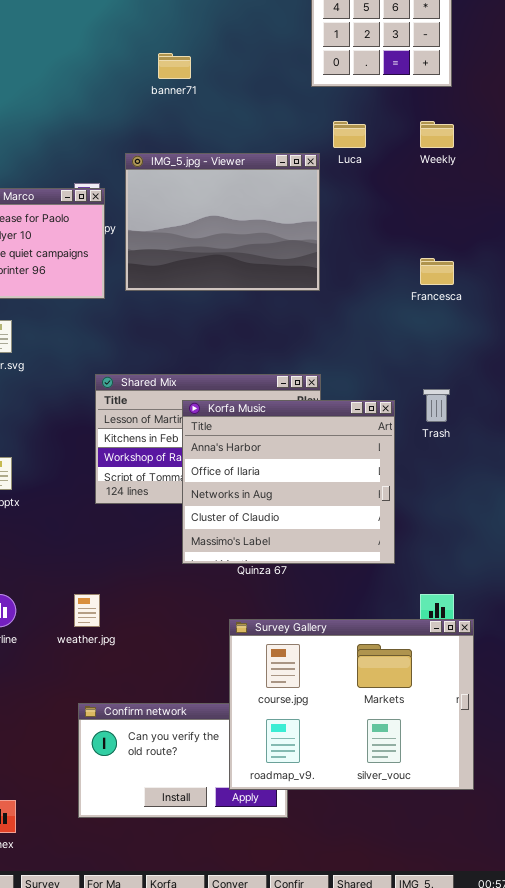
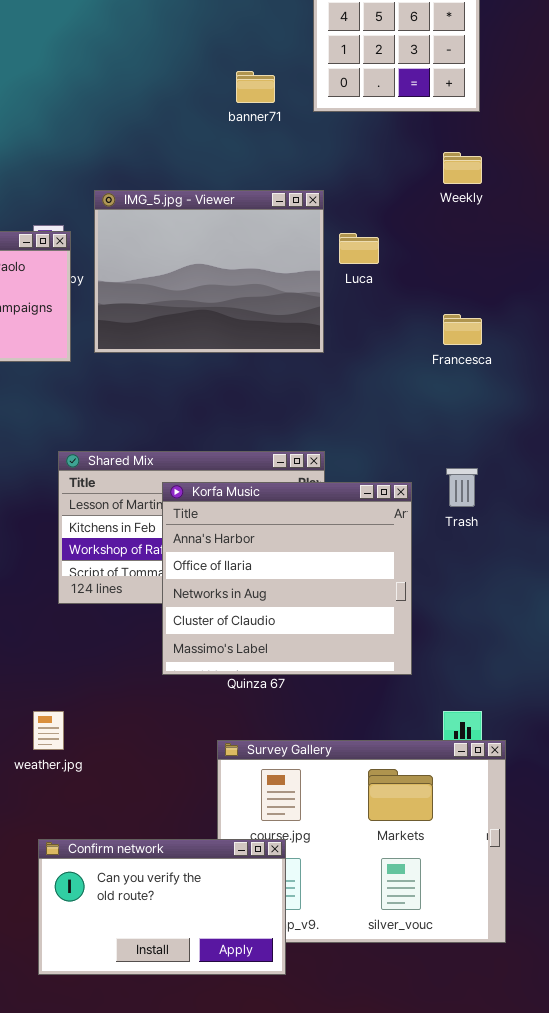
banner71: [158,53,191,79] -> [236,71,275,103], moved
Luca: [333,121,366,148] -> [339,233,379,264], moved
Confirm network: [78,703,288,818] -> [38,839,286,975], raised

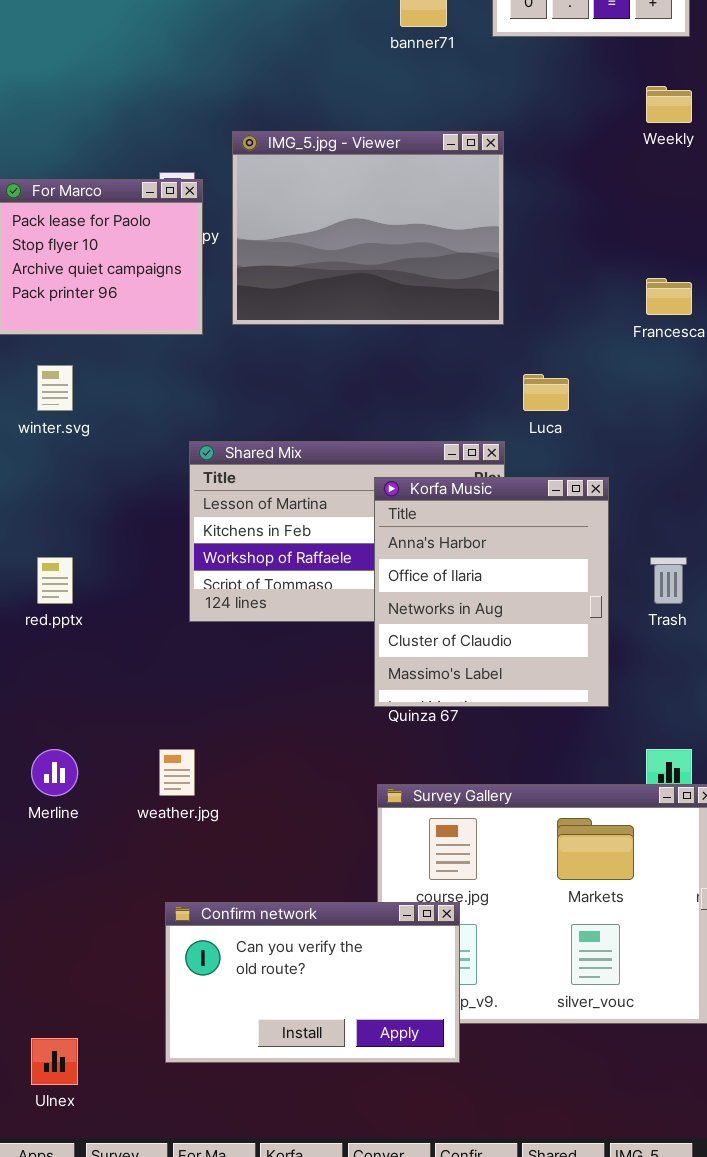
Luca: [339,233,379,264] -> [523,374,569,411], moved
Trash: [446,468,478,507] -> [650,557,687,604], moved
Korfa Music: [162,482,412,675] -> [374,477,609,707], resized

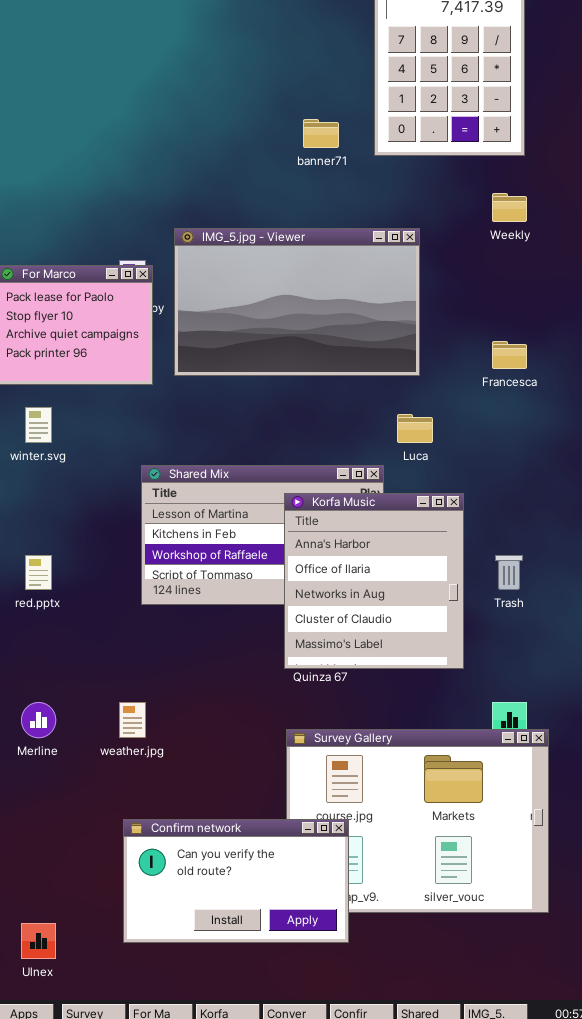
IMG_5.jpg - Viewer: [232,131,504,325] -> [174,228,420,376], resized

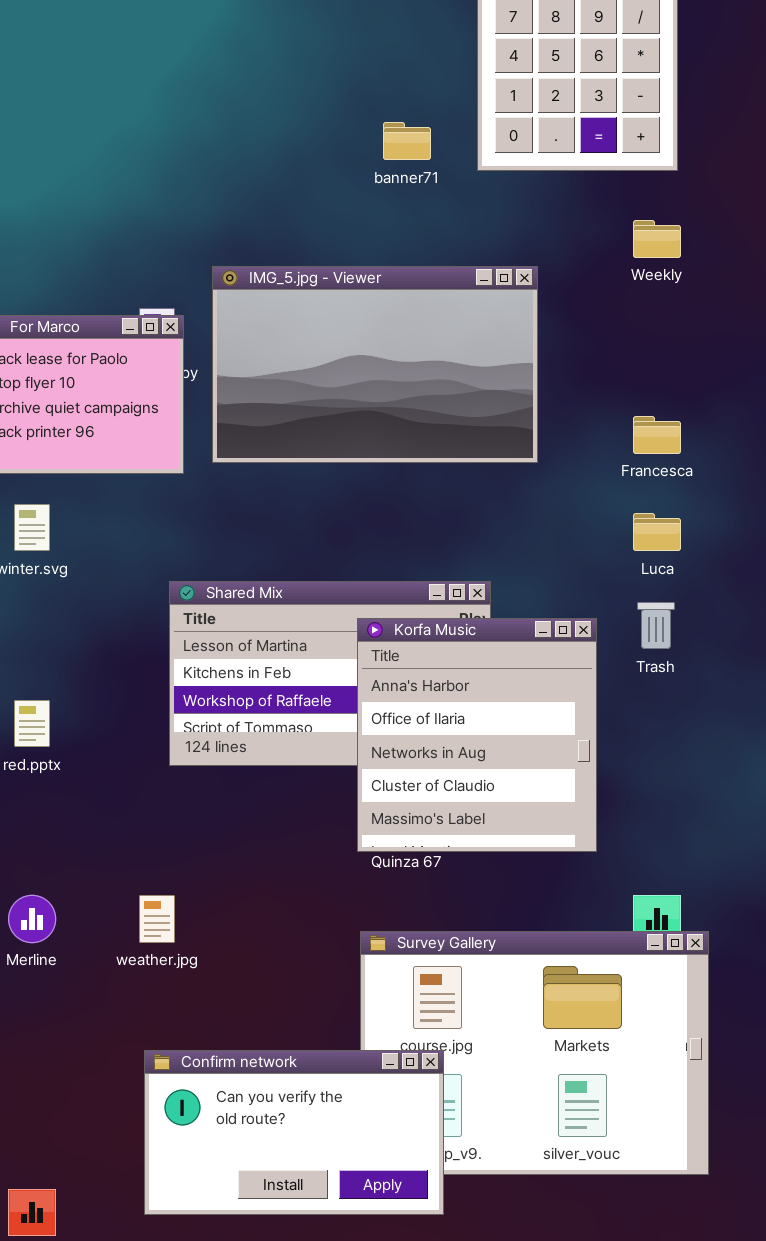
Luca: [397,414,433,443] -> [633,513,681,551], moved
Trash: [495,555,523,590] -> [637,602,675,649], moved

